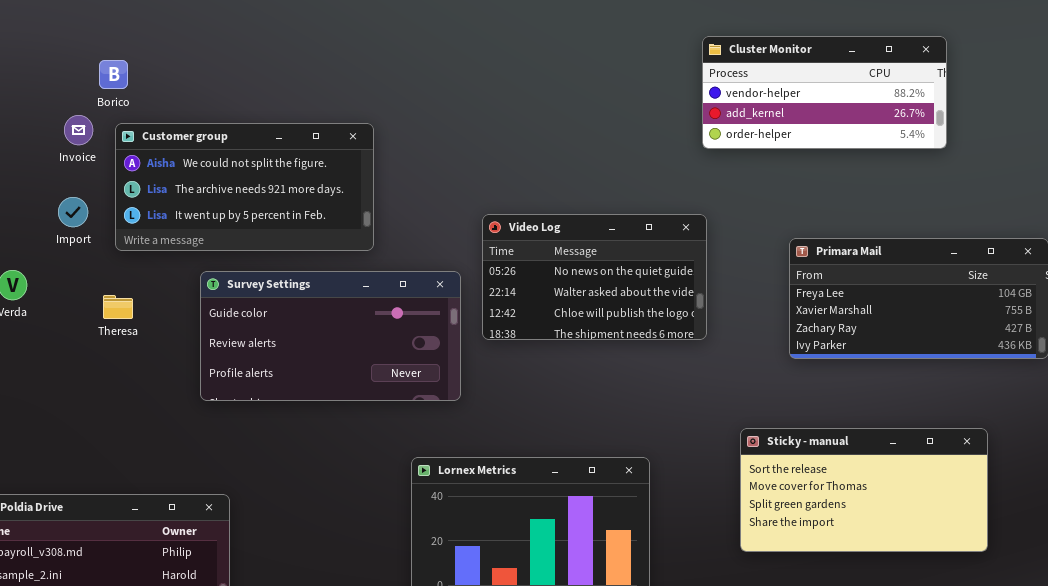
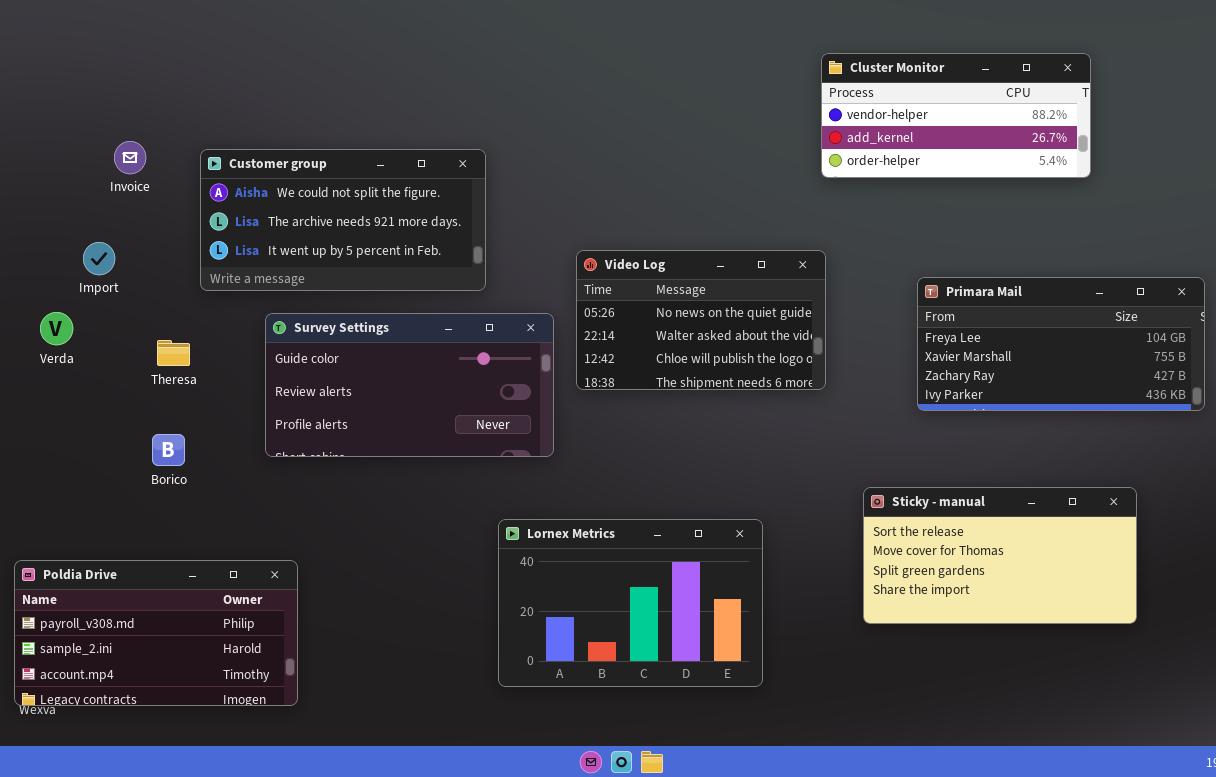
Borico: [99,60,128,89] -> [152,434,185,466], moved
Customer group: [115,123,374,251] -> [200,149,486,291], moved
Import: [58,197,88,227] -> [83,242,115,275], moved

